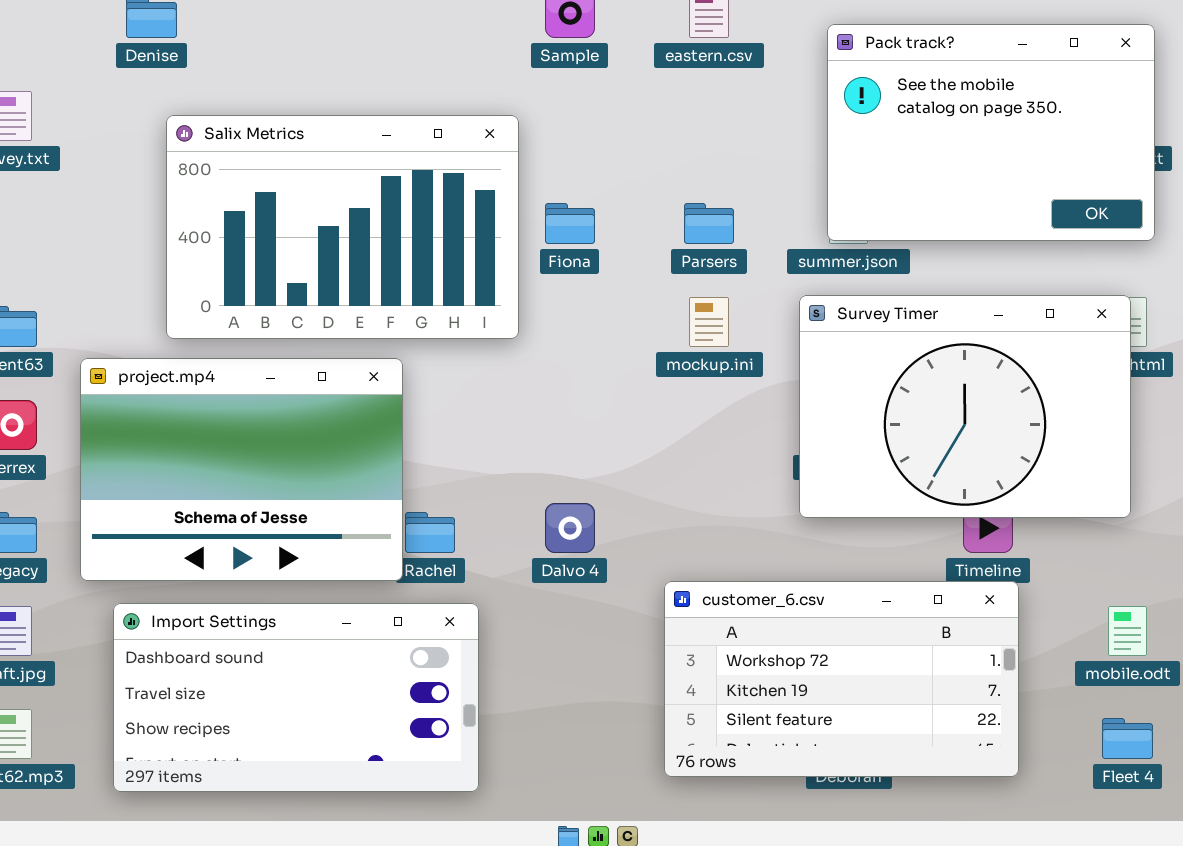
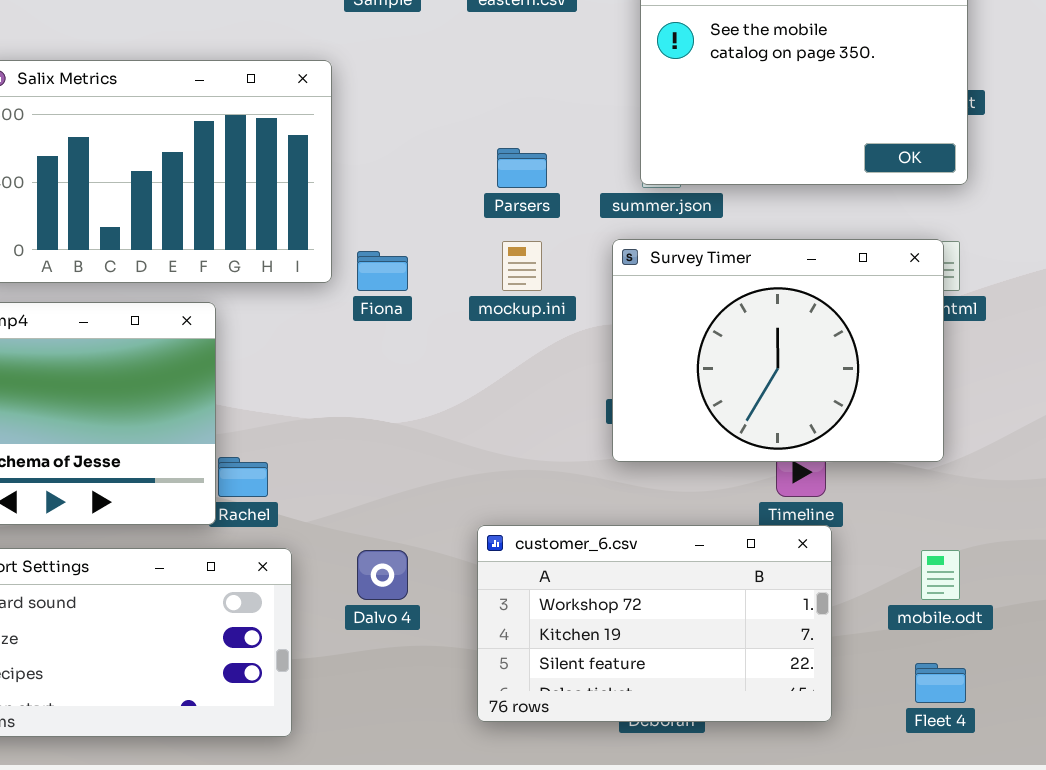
Fiona: [545,203,595,244] -> [357,251,408,291], moved
Dalvo 4: [545,503,595,553] -> [357,550,408,600], moved

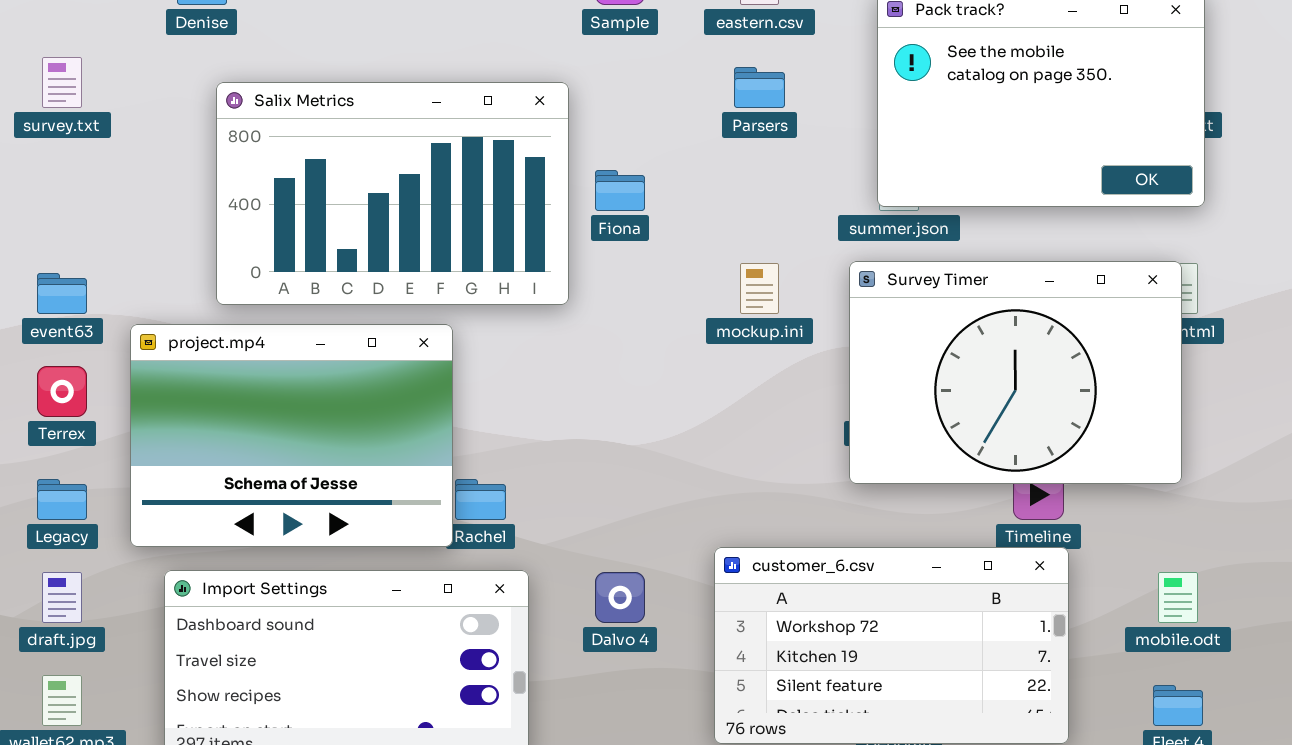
Parsers: [497,148,547,188] -> [734,67,785,108], moved
Fiona: [357,251,408,291] -> [595,170,645,211], moved

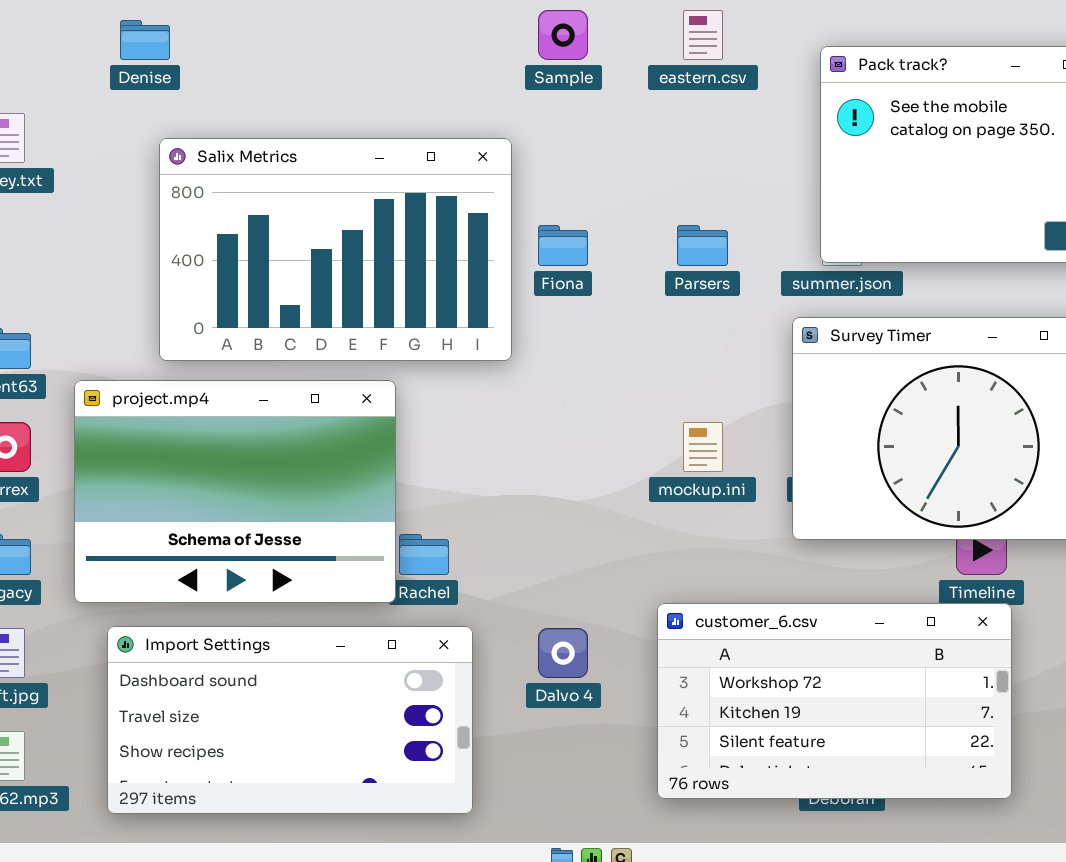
Parsers: [734,67,785,108] -> [677,225,728,266], moved
mockup.ini: [740,263,779,314] -> [683,422,723,472], moved

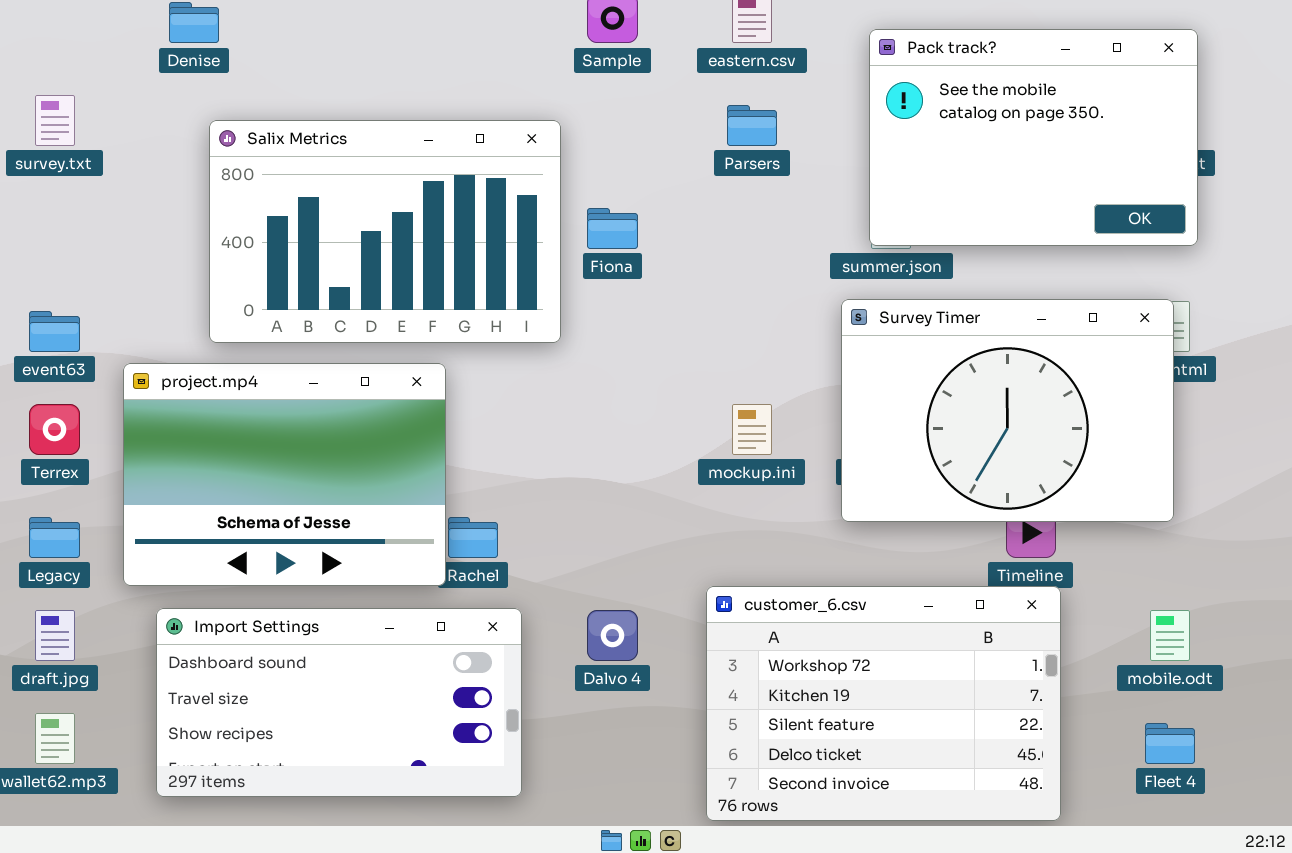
Parsers: [677,225,728,266] -> [727,105,777,146], moved
customer_6.csv: [657,603,1012,799] -> [706,586,1061,821], resized

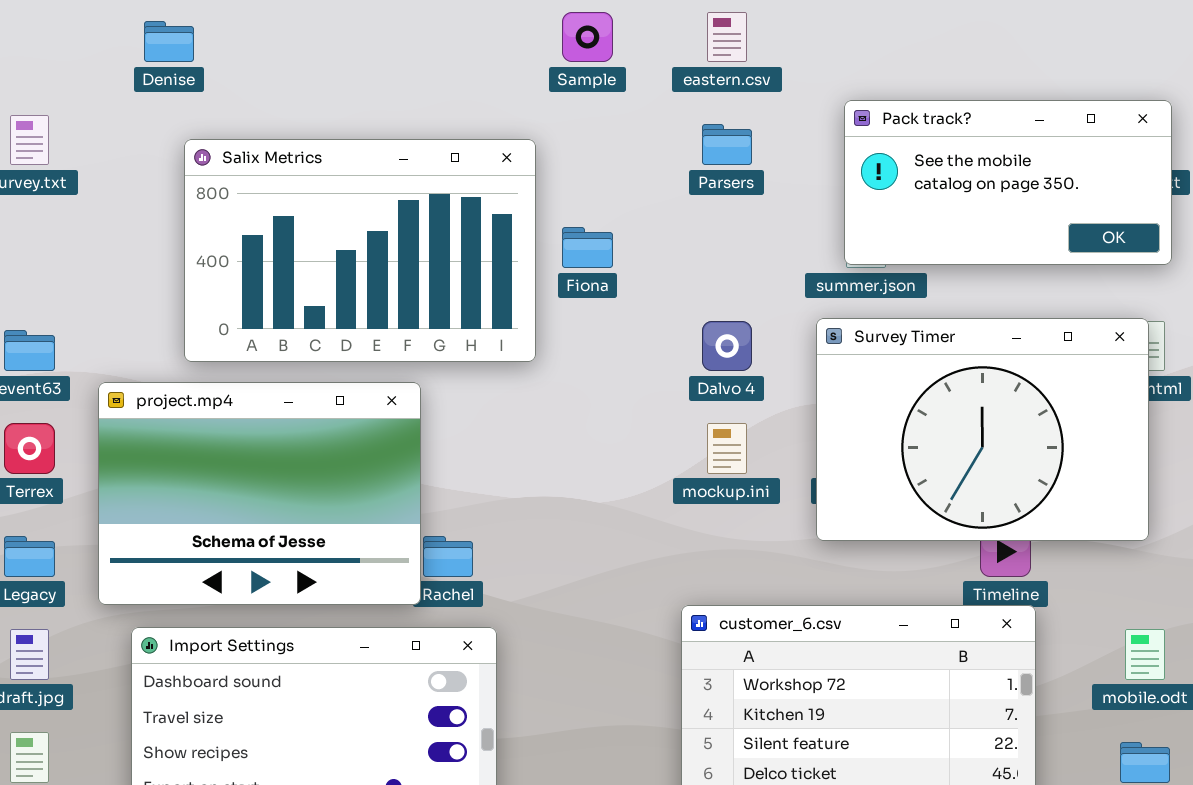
Pack track?: [869,29,1198,246] -> [844,100,1172,265], resized
Dalvo 4: [587,610,638,661] -> [702,321,752,371], moved

